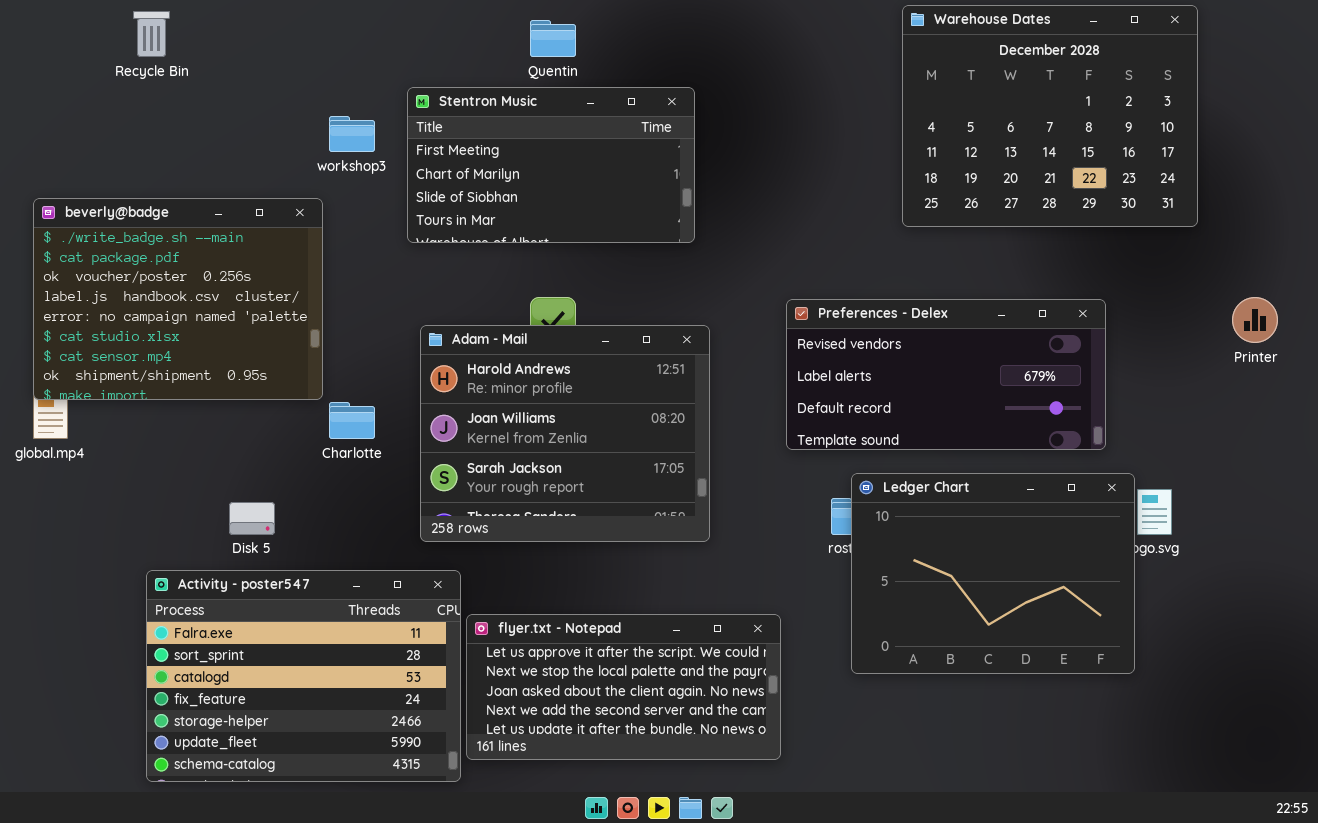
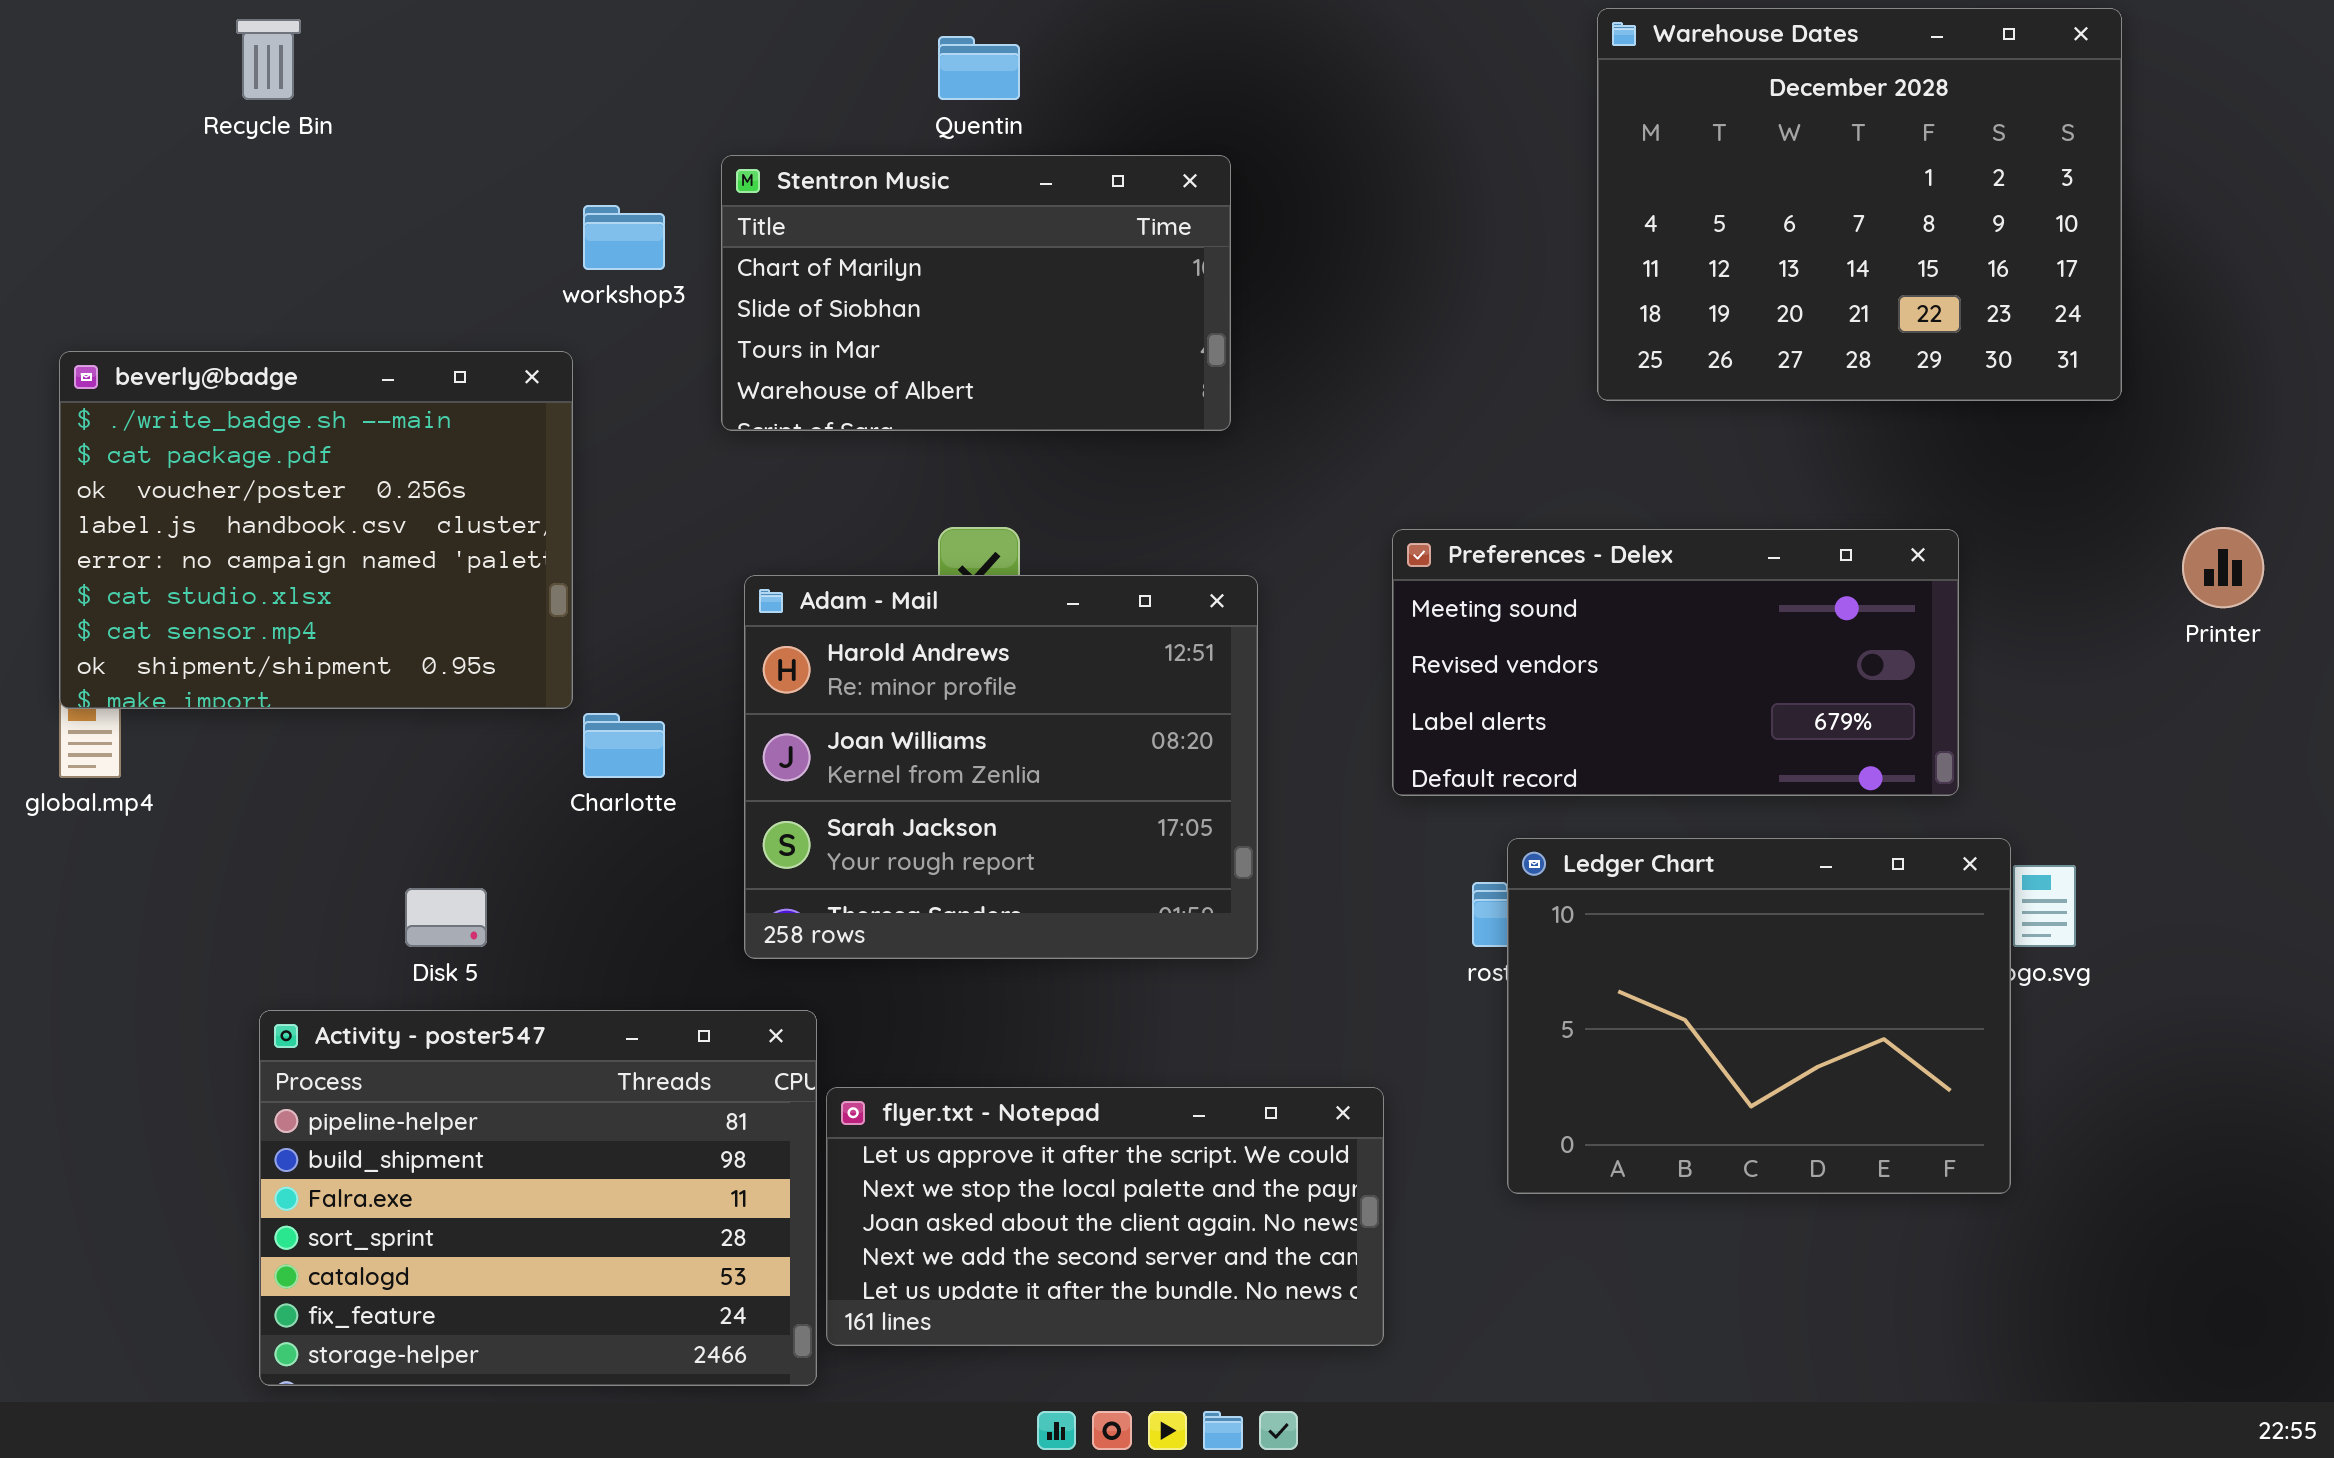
Stentron Music: [407,87,695,243] -> [721,155,1231,431], scrolled down 1 row
Preferences - Delex: [786,299,1106,450] -> [1392,529,1959,796], scrolled up 1 row
Activity - poster547: [146,570,461,782] -> [259,1010,817,1386], scrolled up 2 rows

